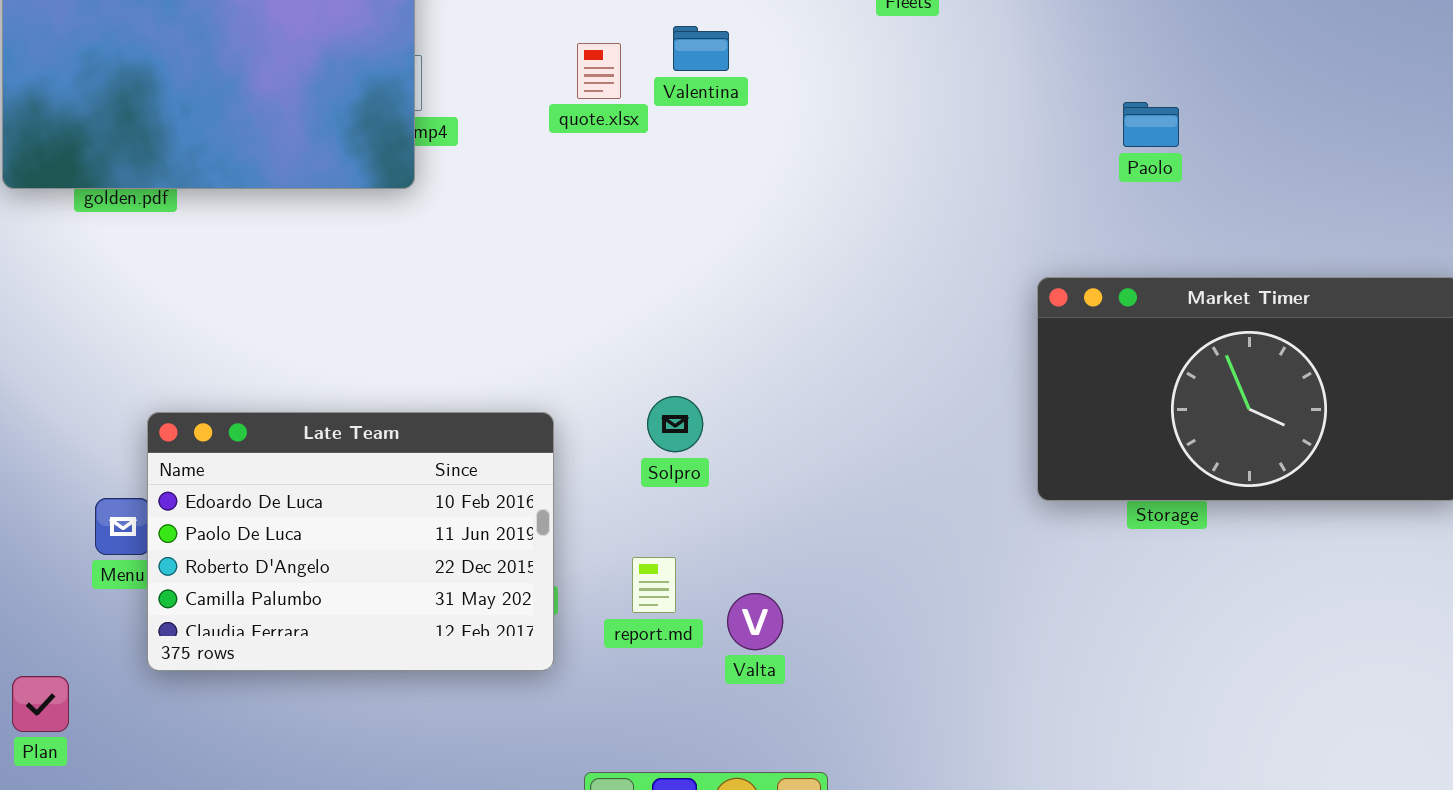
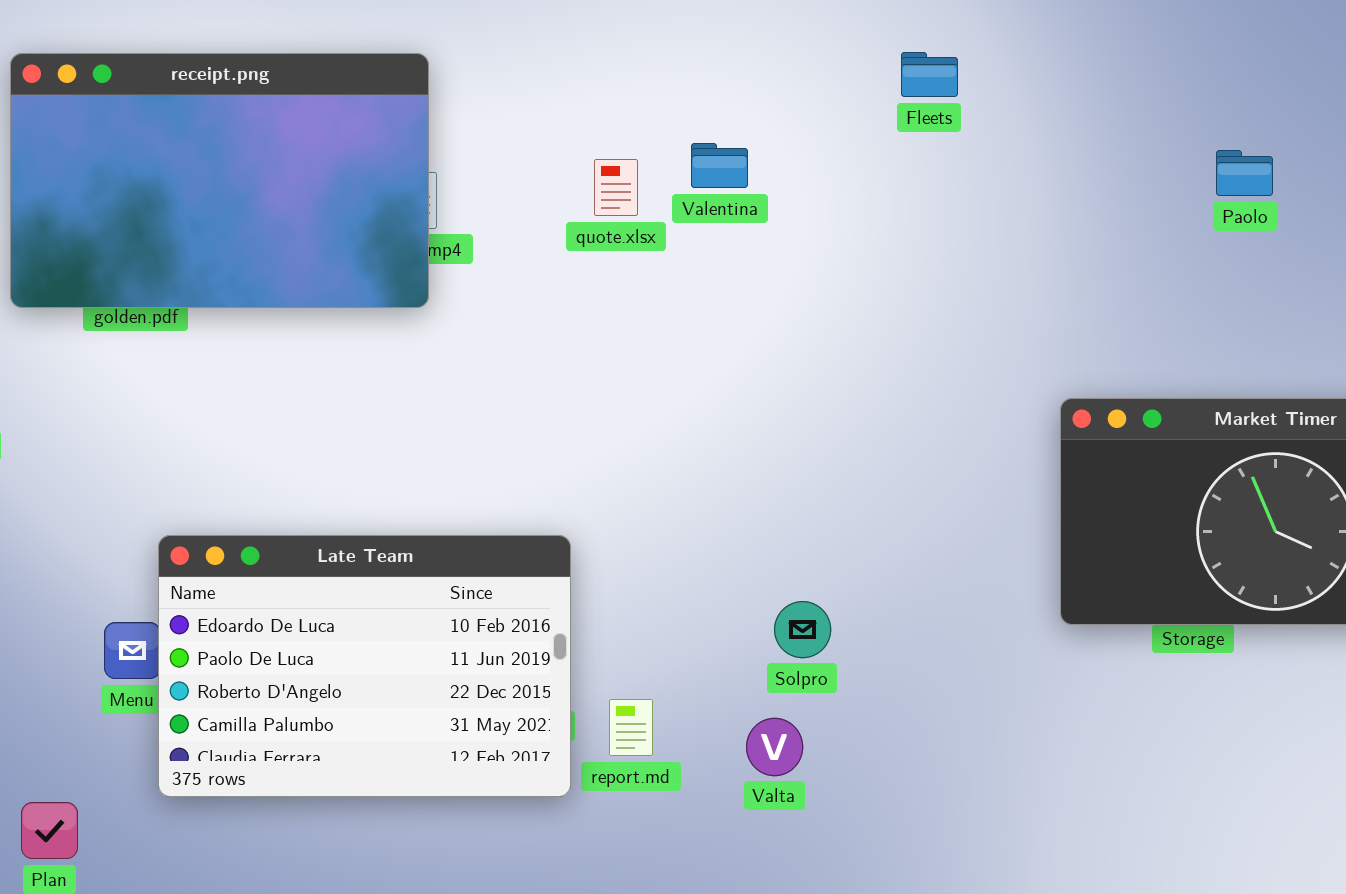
Paolo: [1123,102,1179,147] -> [1216,150,1273,196], moved
Solpro: [647,396,703,452] -> [774,601,831,658], moved
report.md: [632,557,676,613] -> [609,699,653,756], moved

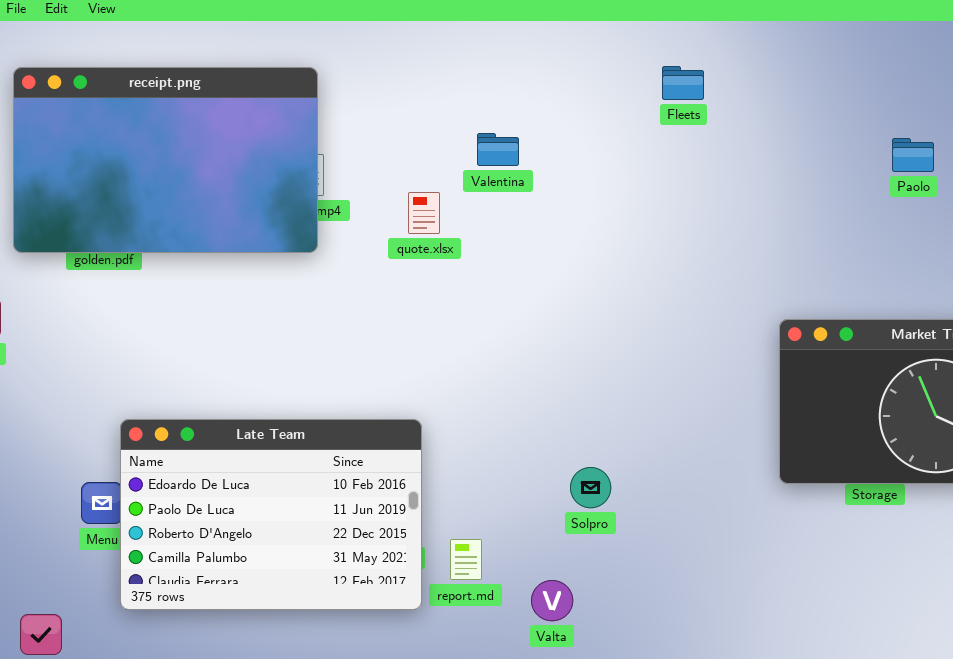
Valentina: [691,143,748,188] -> [477,133,519,166], moved
quote.xlsx: [594,159,638,216] -> [408,192,440,234], moved
Valta: [746,718,803,776] -> [531,580,573,621], moved

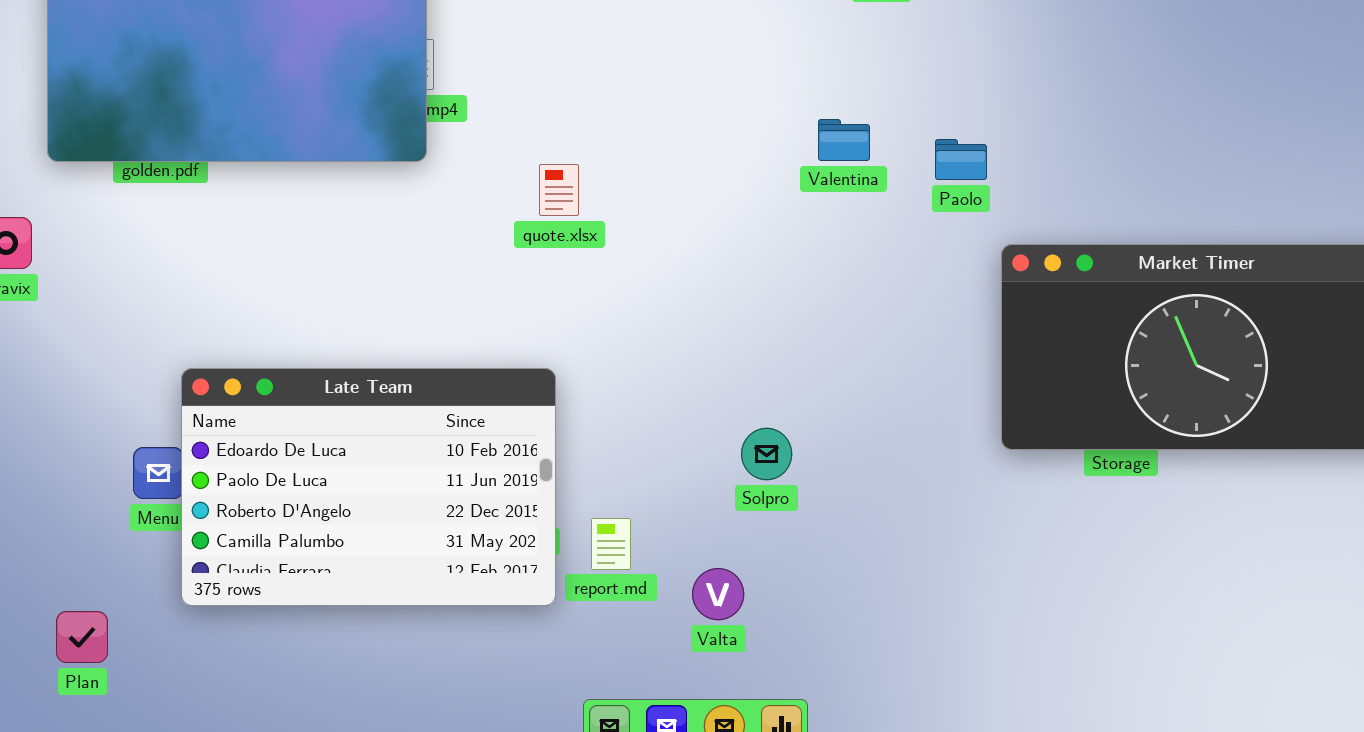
Valentina: [477,133,519,166] -> [818,119,870,161], moved
Paolo: [892,138,934,172] -> [935,139,987,180], moved
quote.xlsx: [408,192,440,234] -> [539,164,579,216], moved

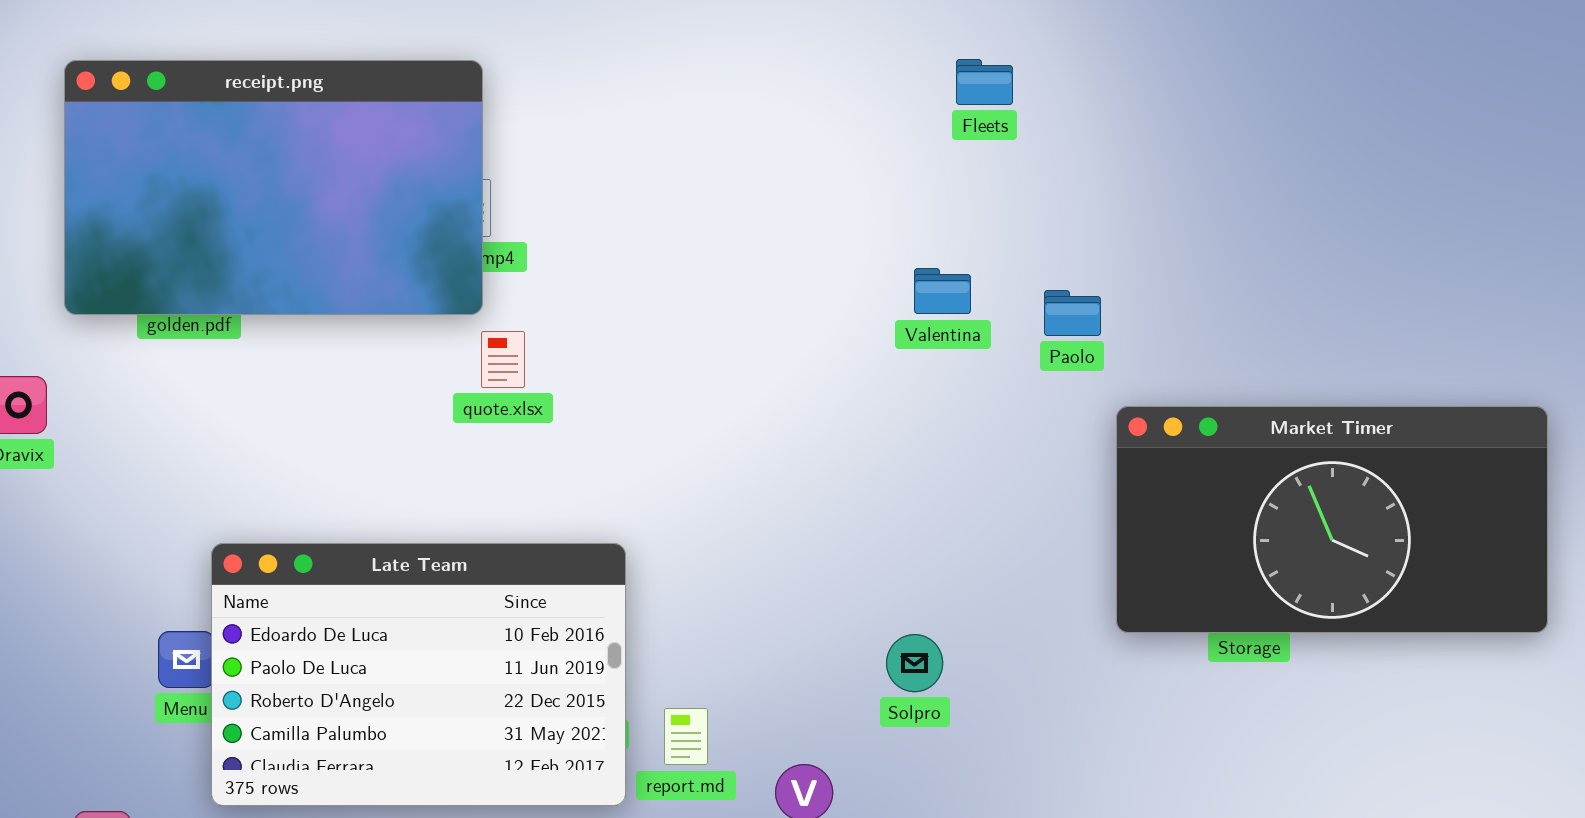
quote.xlsx: [539,164,579,216] -> [481,331,525,388], moved
Solpro: [741,428,792,480] -> [886,634,943,692], moved

